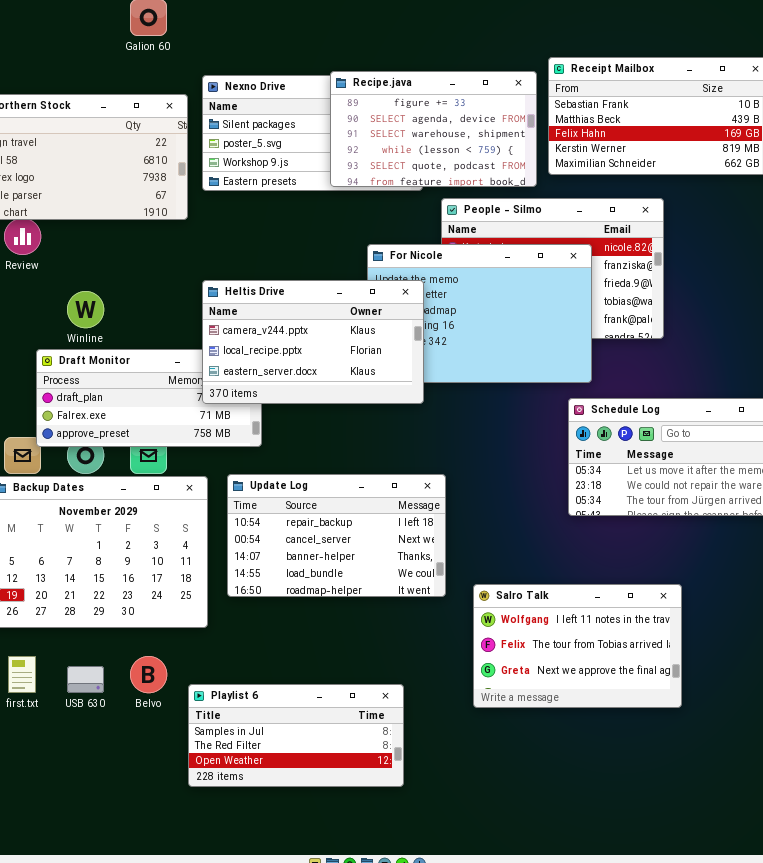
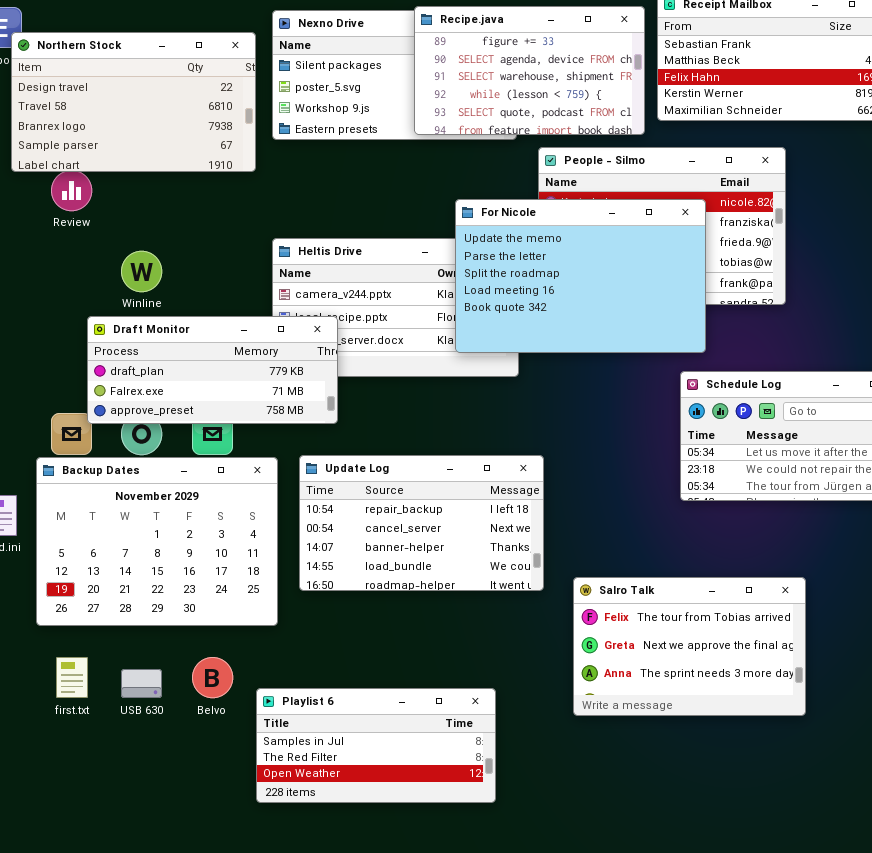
For Nicole: [367,244,592,383] -> [455,199,706,353], raised
Draft Monitor: [36,349,262,447] -> [87,316,338,424], raised
Salro Talk: [473,584,682,708] -> [573,577,806,716], scrolled down 1 row

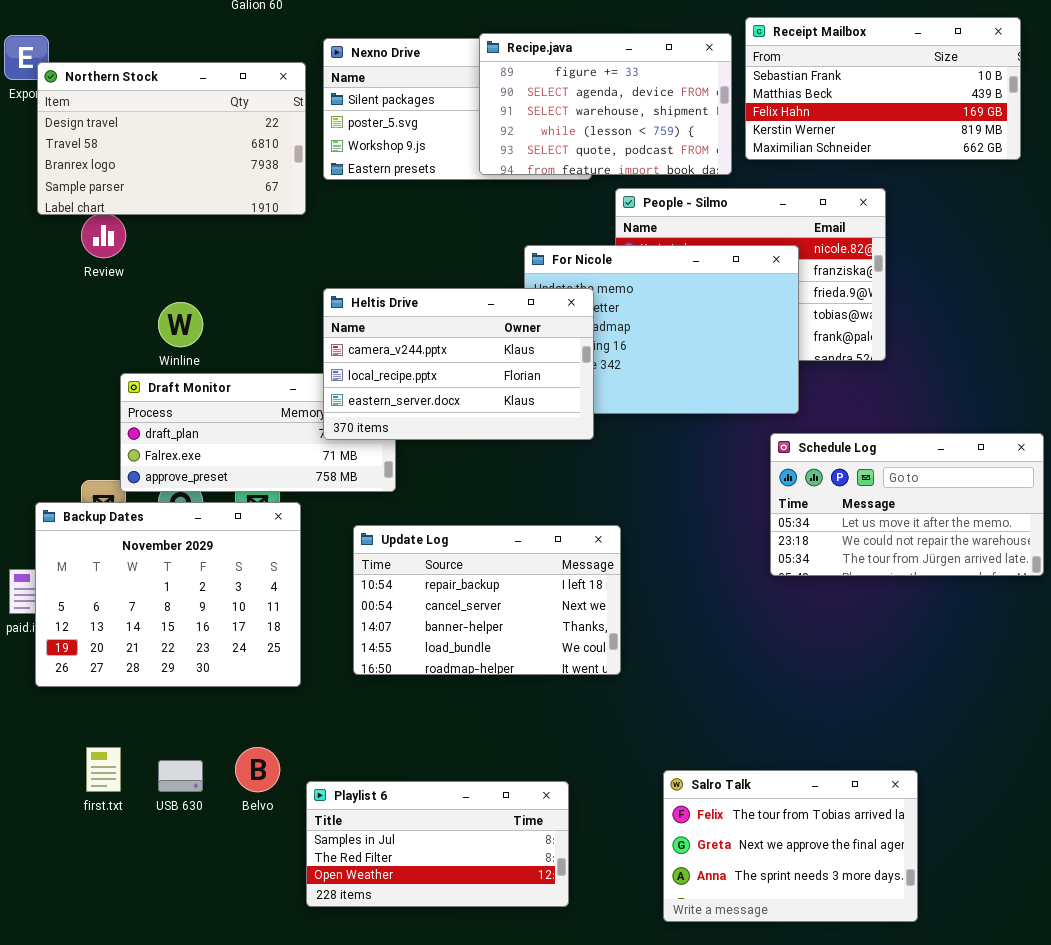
Heltis Drive: [272,238,519,377] -> [323,288,594,440], raised
Backup Dates: [36,457,278,626] -> [35,502,301,687], moved
Salro Talk: [573,577,806,716] -> [663,770,918,922], moved

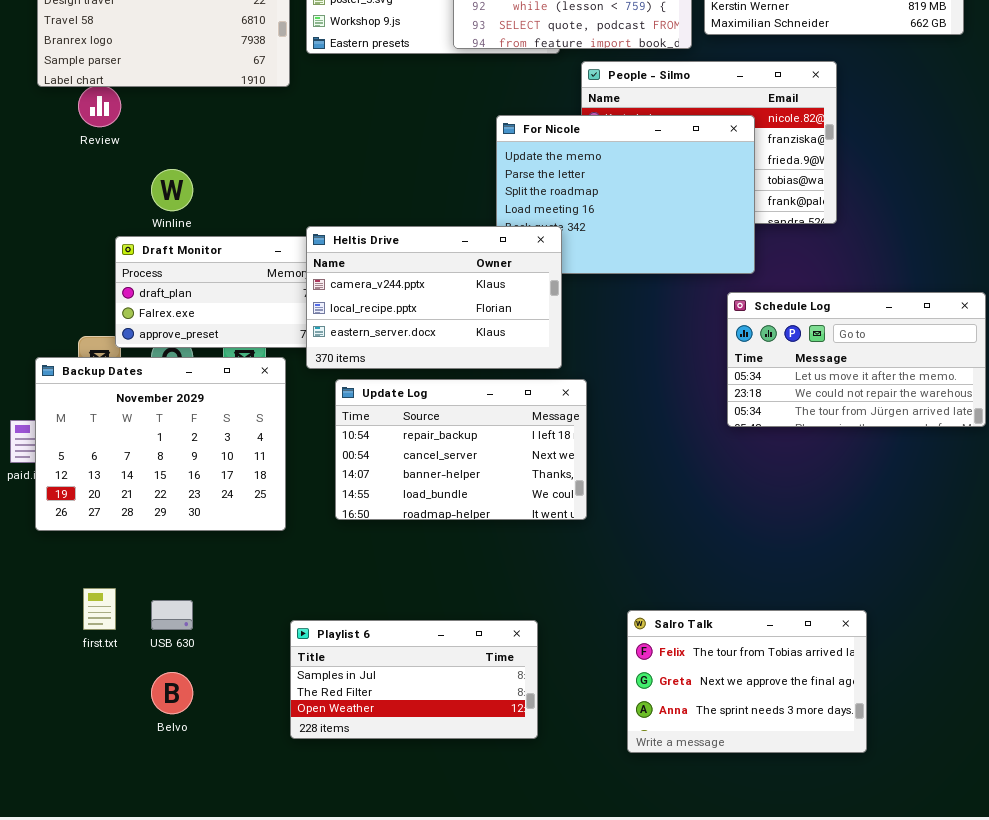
Heltis Drive: [323,288,594,440] -> [306,226,562,369], moved
Belvo: [235,747,280,792] -> [151,672,193,714], moved

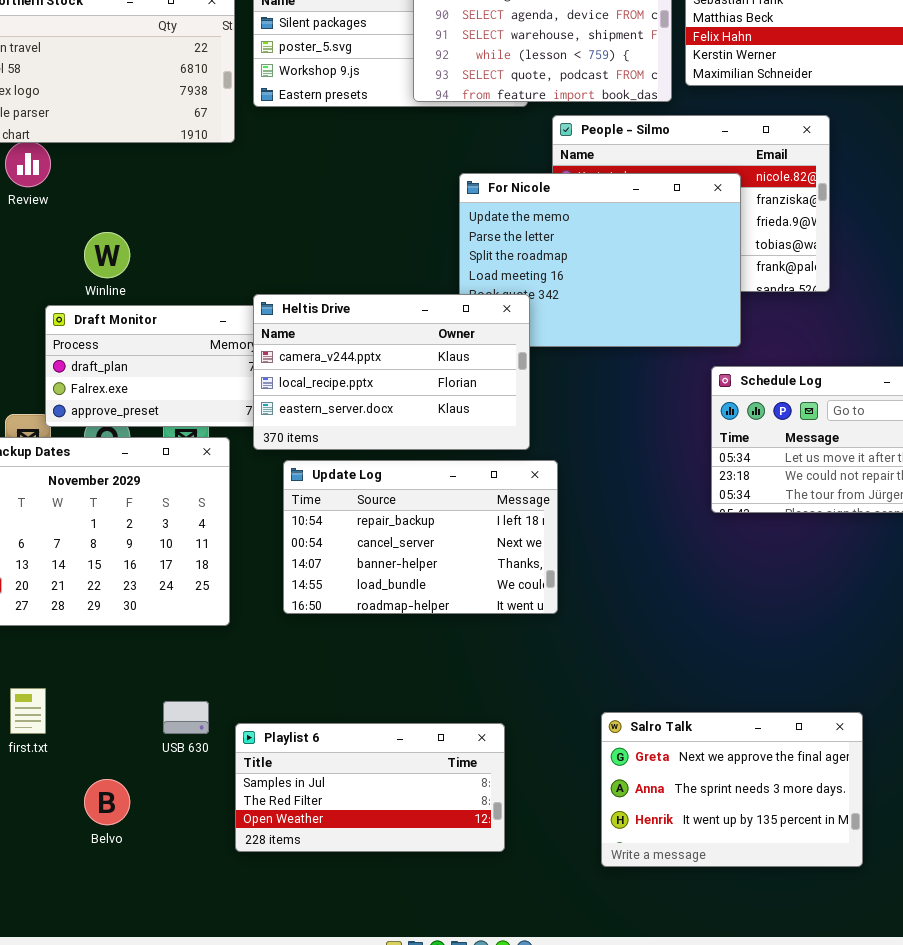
USB 630: [151,600,193,630] -> [163,701,209,734], moved
Salro Talk: [627,610,867,753] -> [601,712,863,867], scrolled down 1 row

